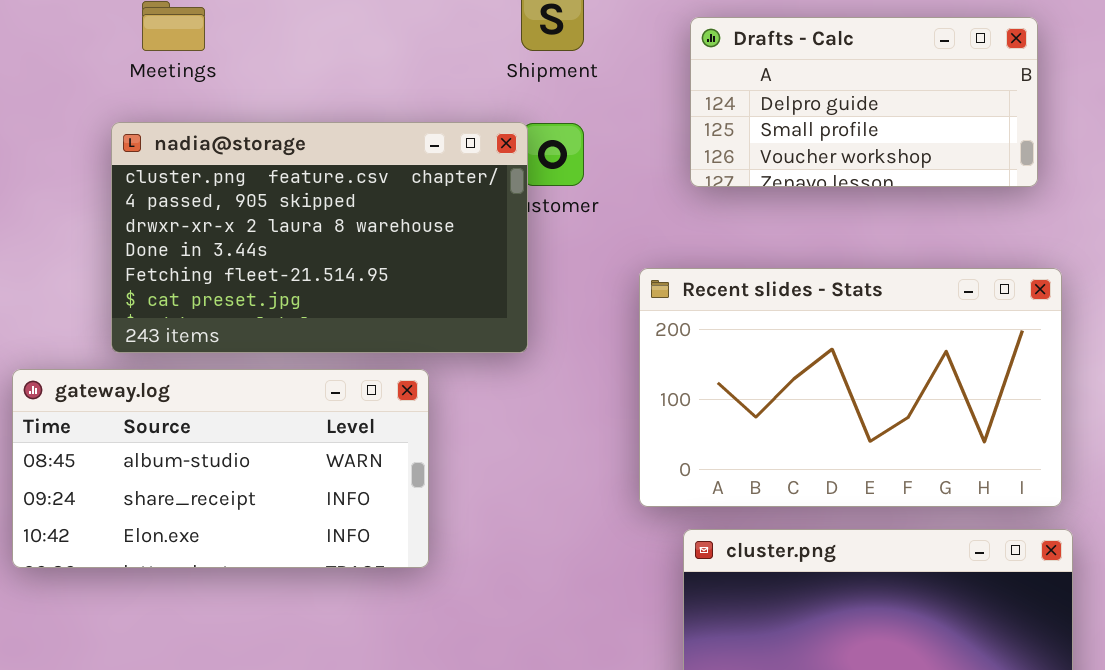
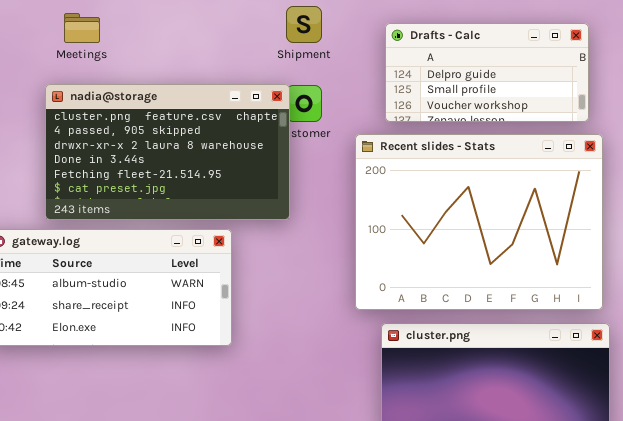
Recent slides - Stats: [639,268,1062,507] -> [355,134,603,310], resized

